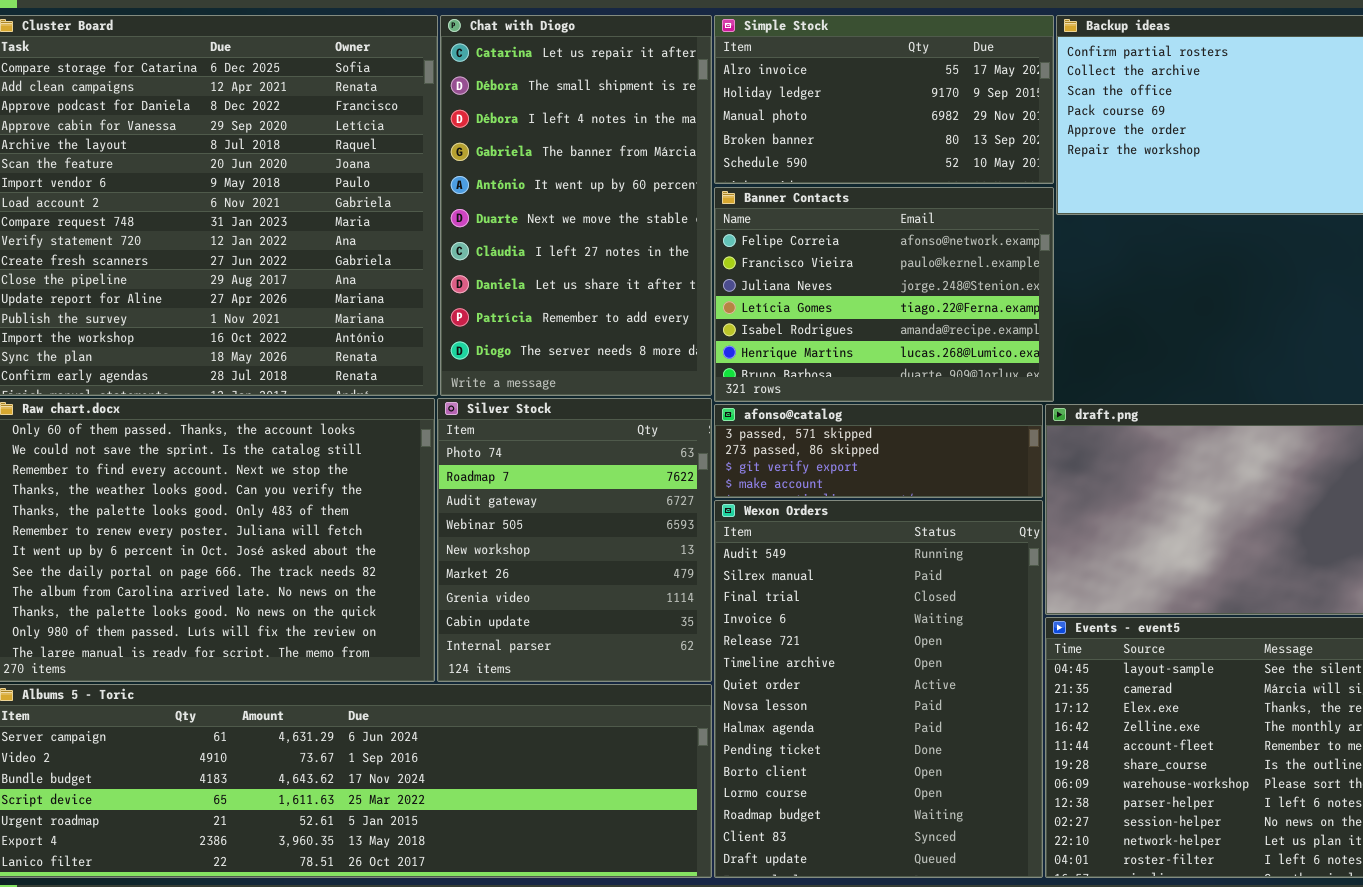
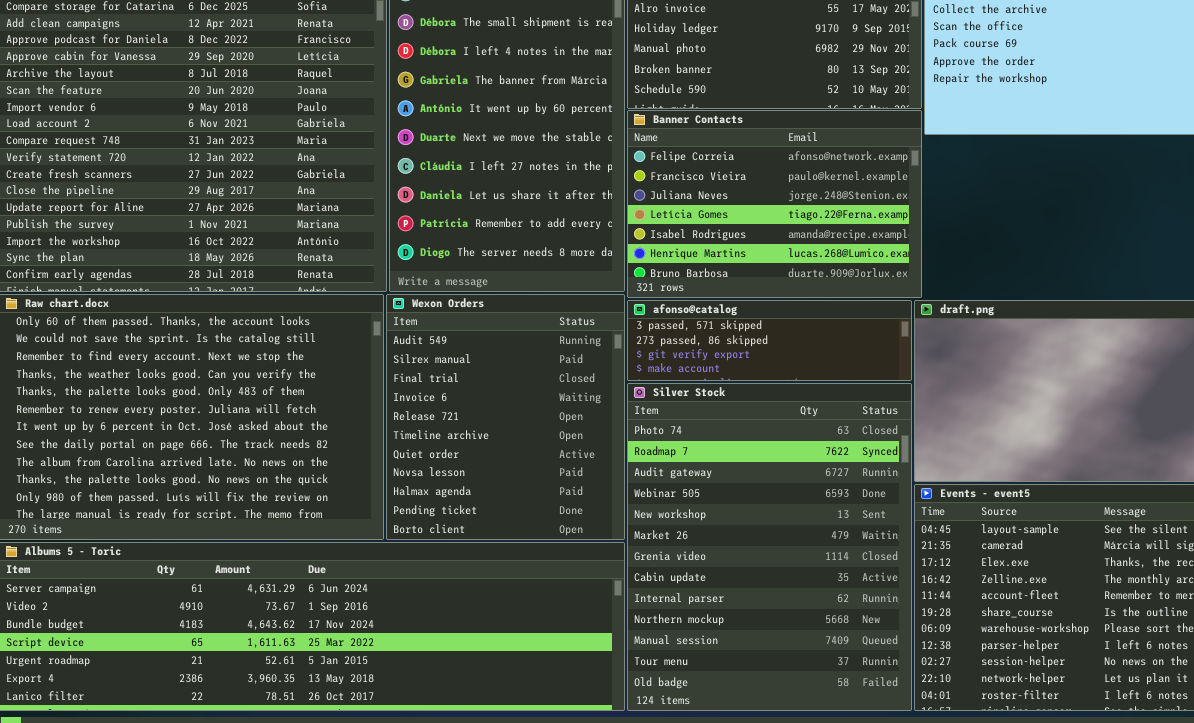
Silver Stock: [437,398,712,682] -> [627,383,912,711], moved, resized
Wexon Orders: [714,500,1043,878] -> [386,294,625,540], moved, resized

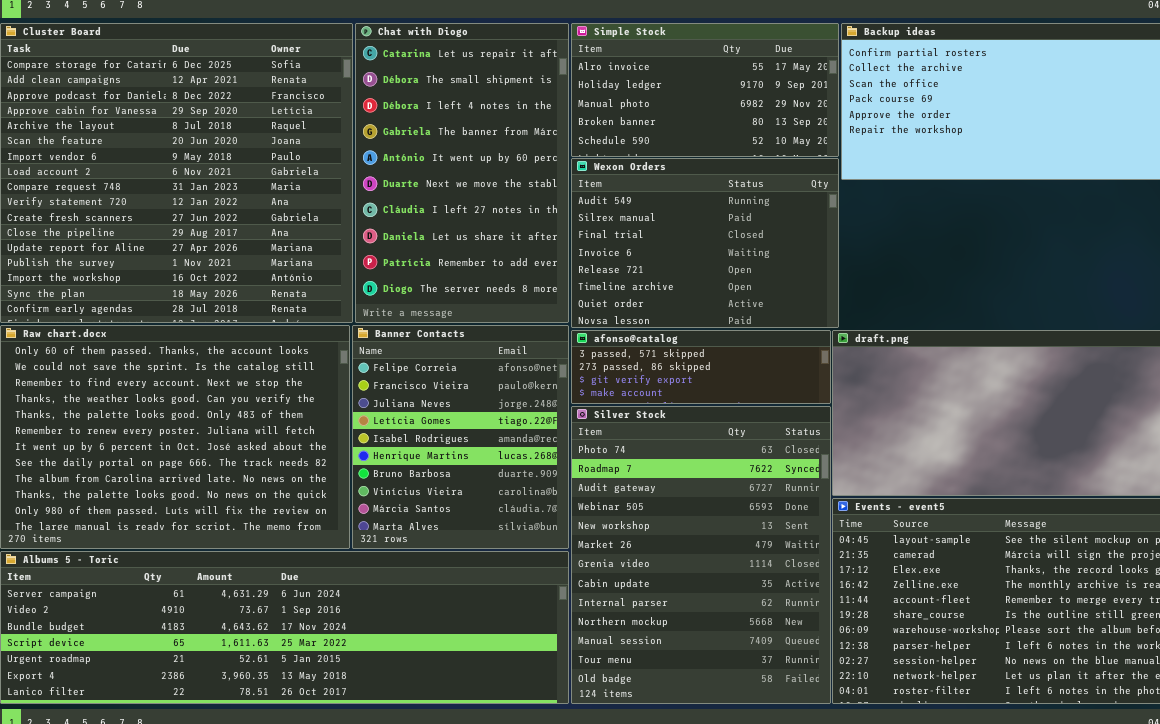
Banner Contacts: [627,110,922,298] -> [352,325,569,549], moved, resized
Wexon Orders: [386,294,625,540] -> [571,158,839,328], moved, resized

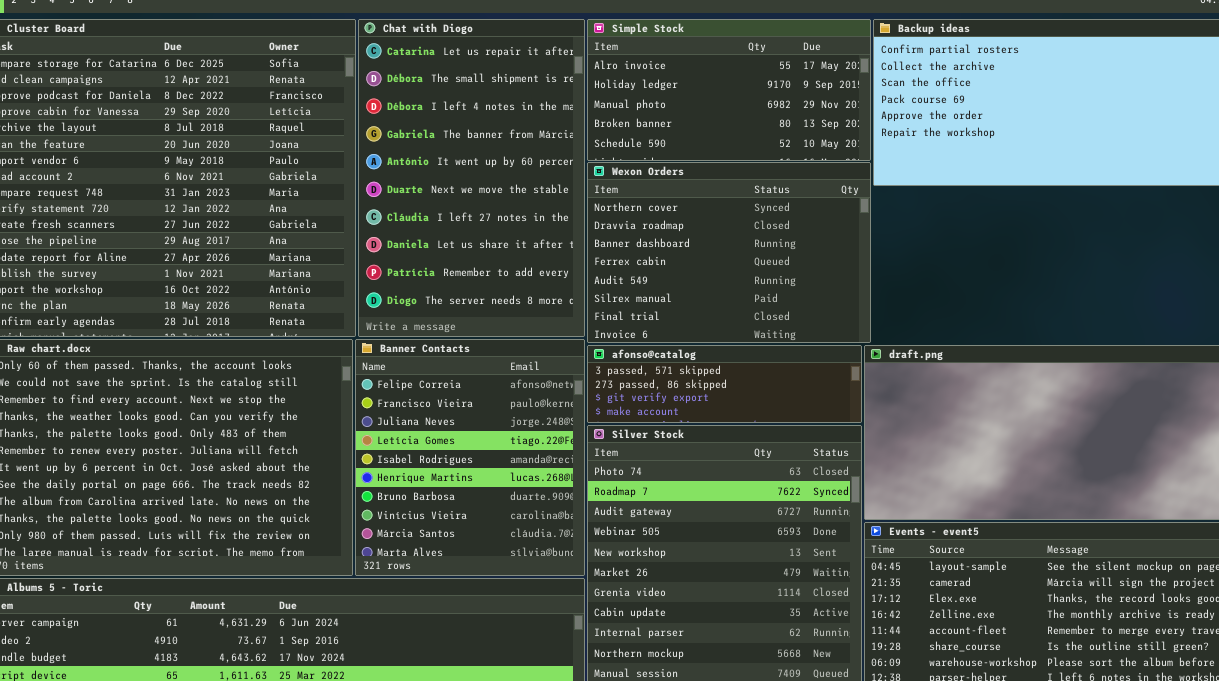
Wexon Orders: [571,158,839,328] -> [587,162,871,343], scrolled up 4 rows

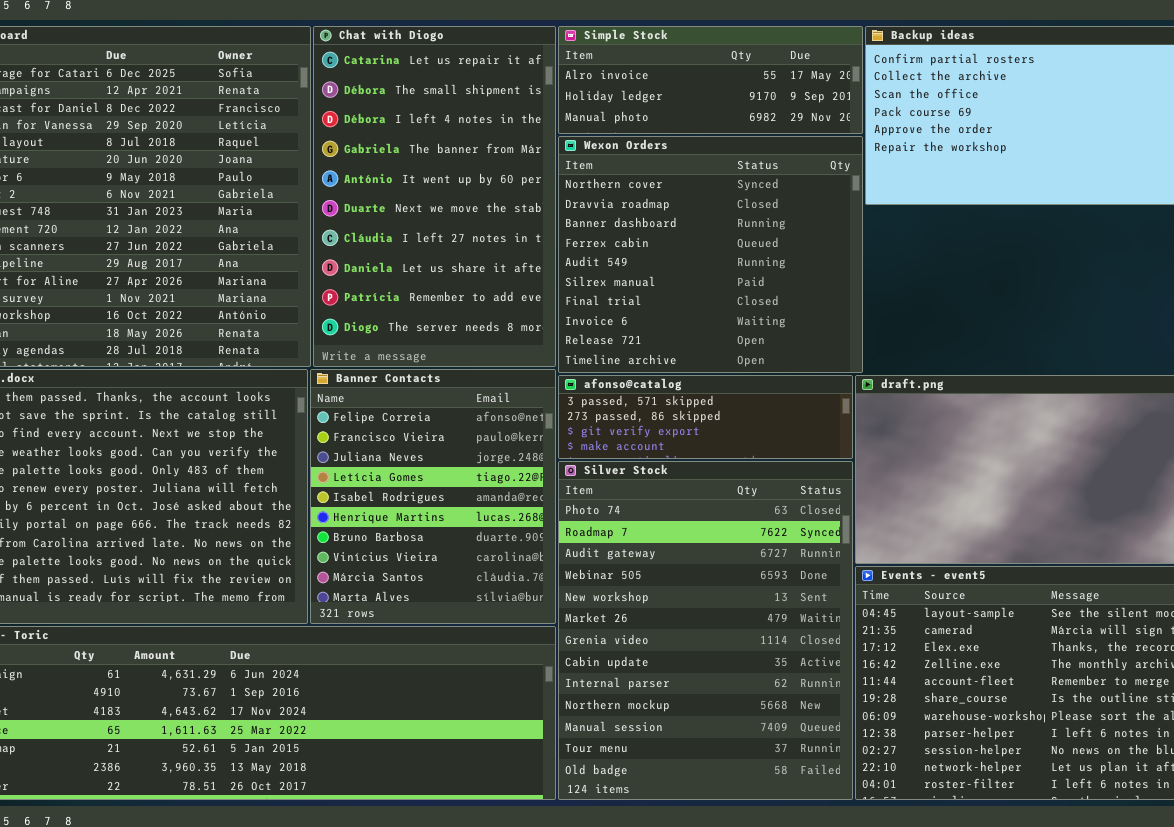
Simple Stock: [587,19,871,161] -> [558,26,863,134], resized
Wexon Orders: [587,162,871,343] -> [558,136,863,373], resized

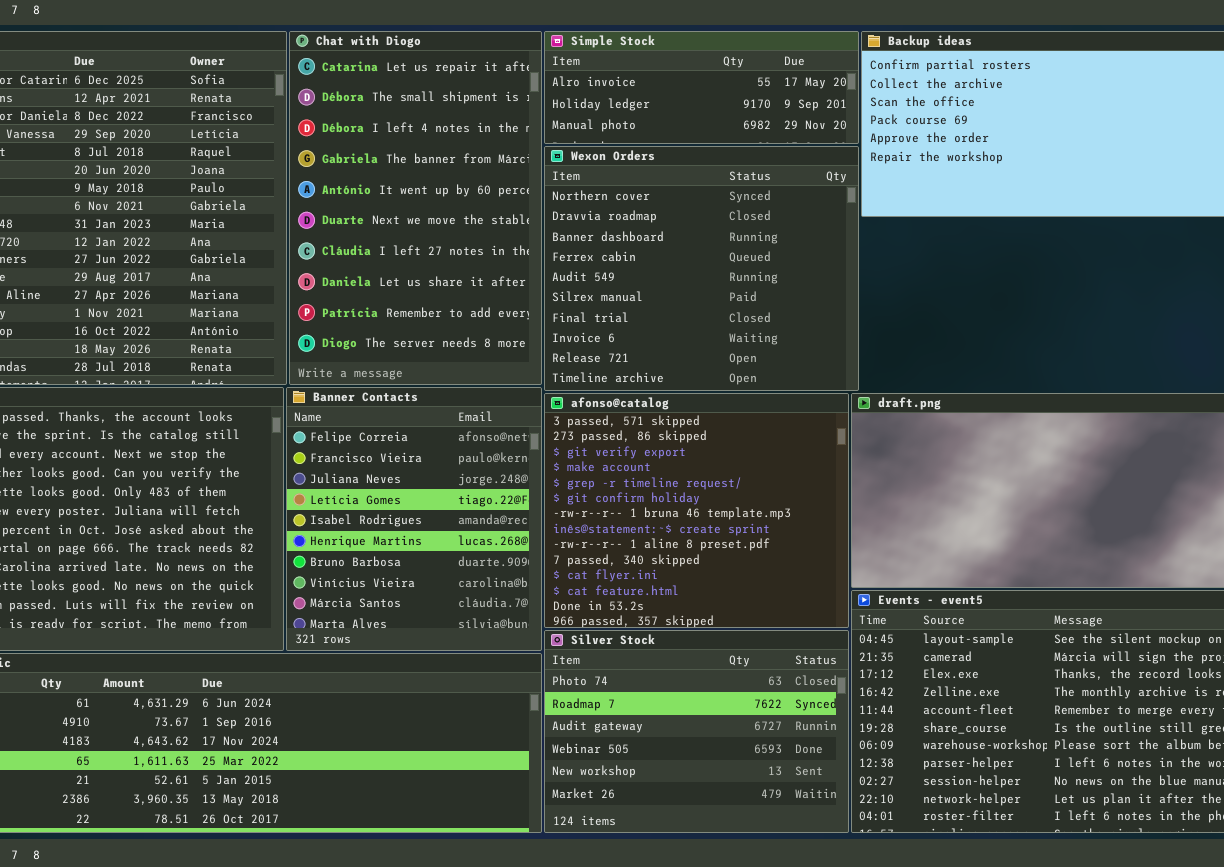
afonso@catalog: [558,375,853,459] -> [544,393,849,628], resized
Silver Stock: [558,461,853,800] -> [544,630,849,833], resized

